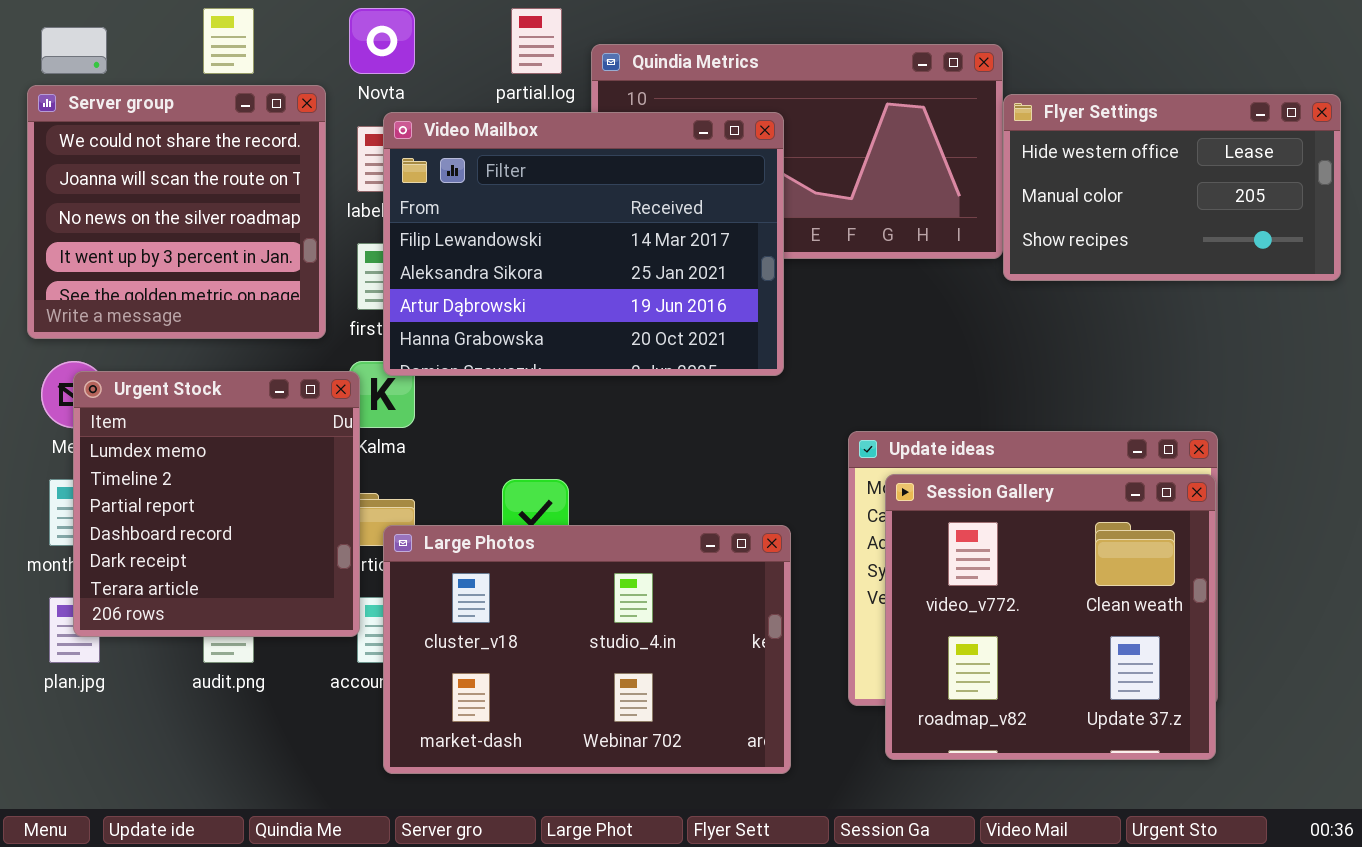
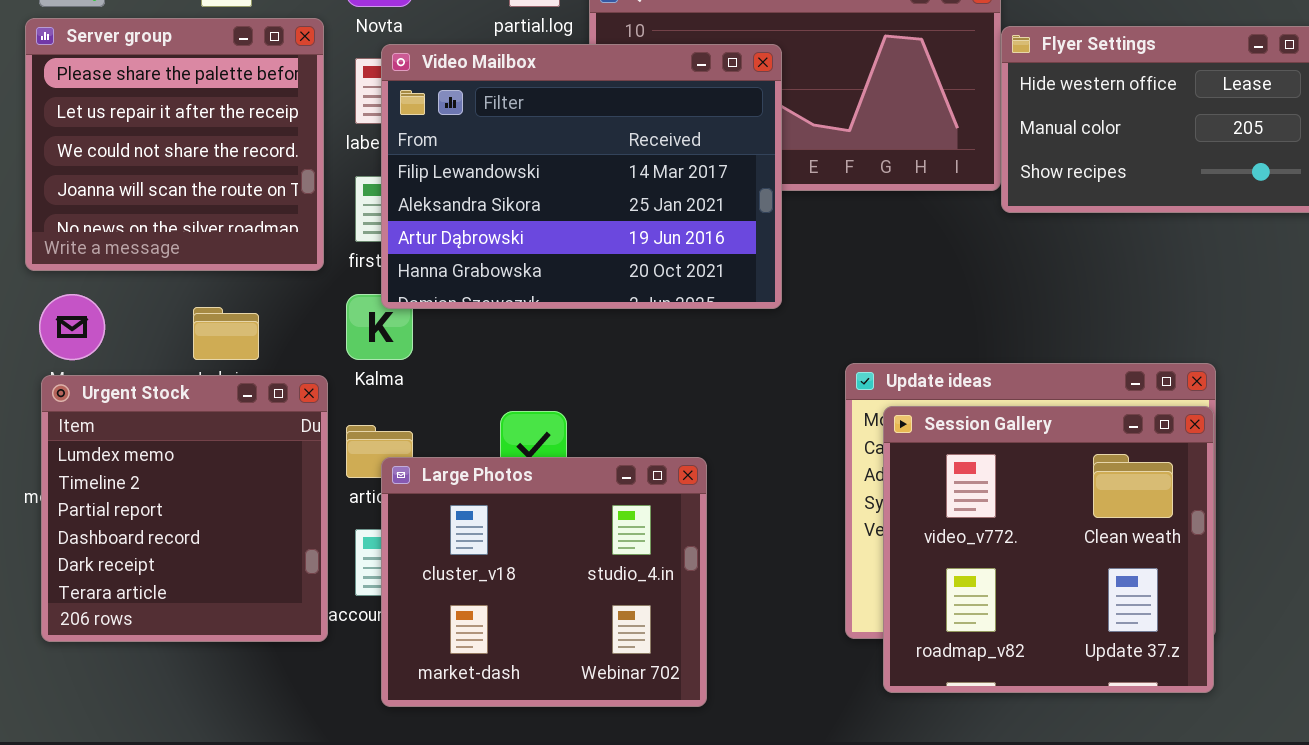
Server group: [27,85,326,339] -> [25,18,324,271], scrolled up 2 rows
Urgent Stock: [73,371,360,637] -> [41,375,328,642], moved
Large Photos: [383,525,791,774] -> [381,457,707,707], resized

